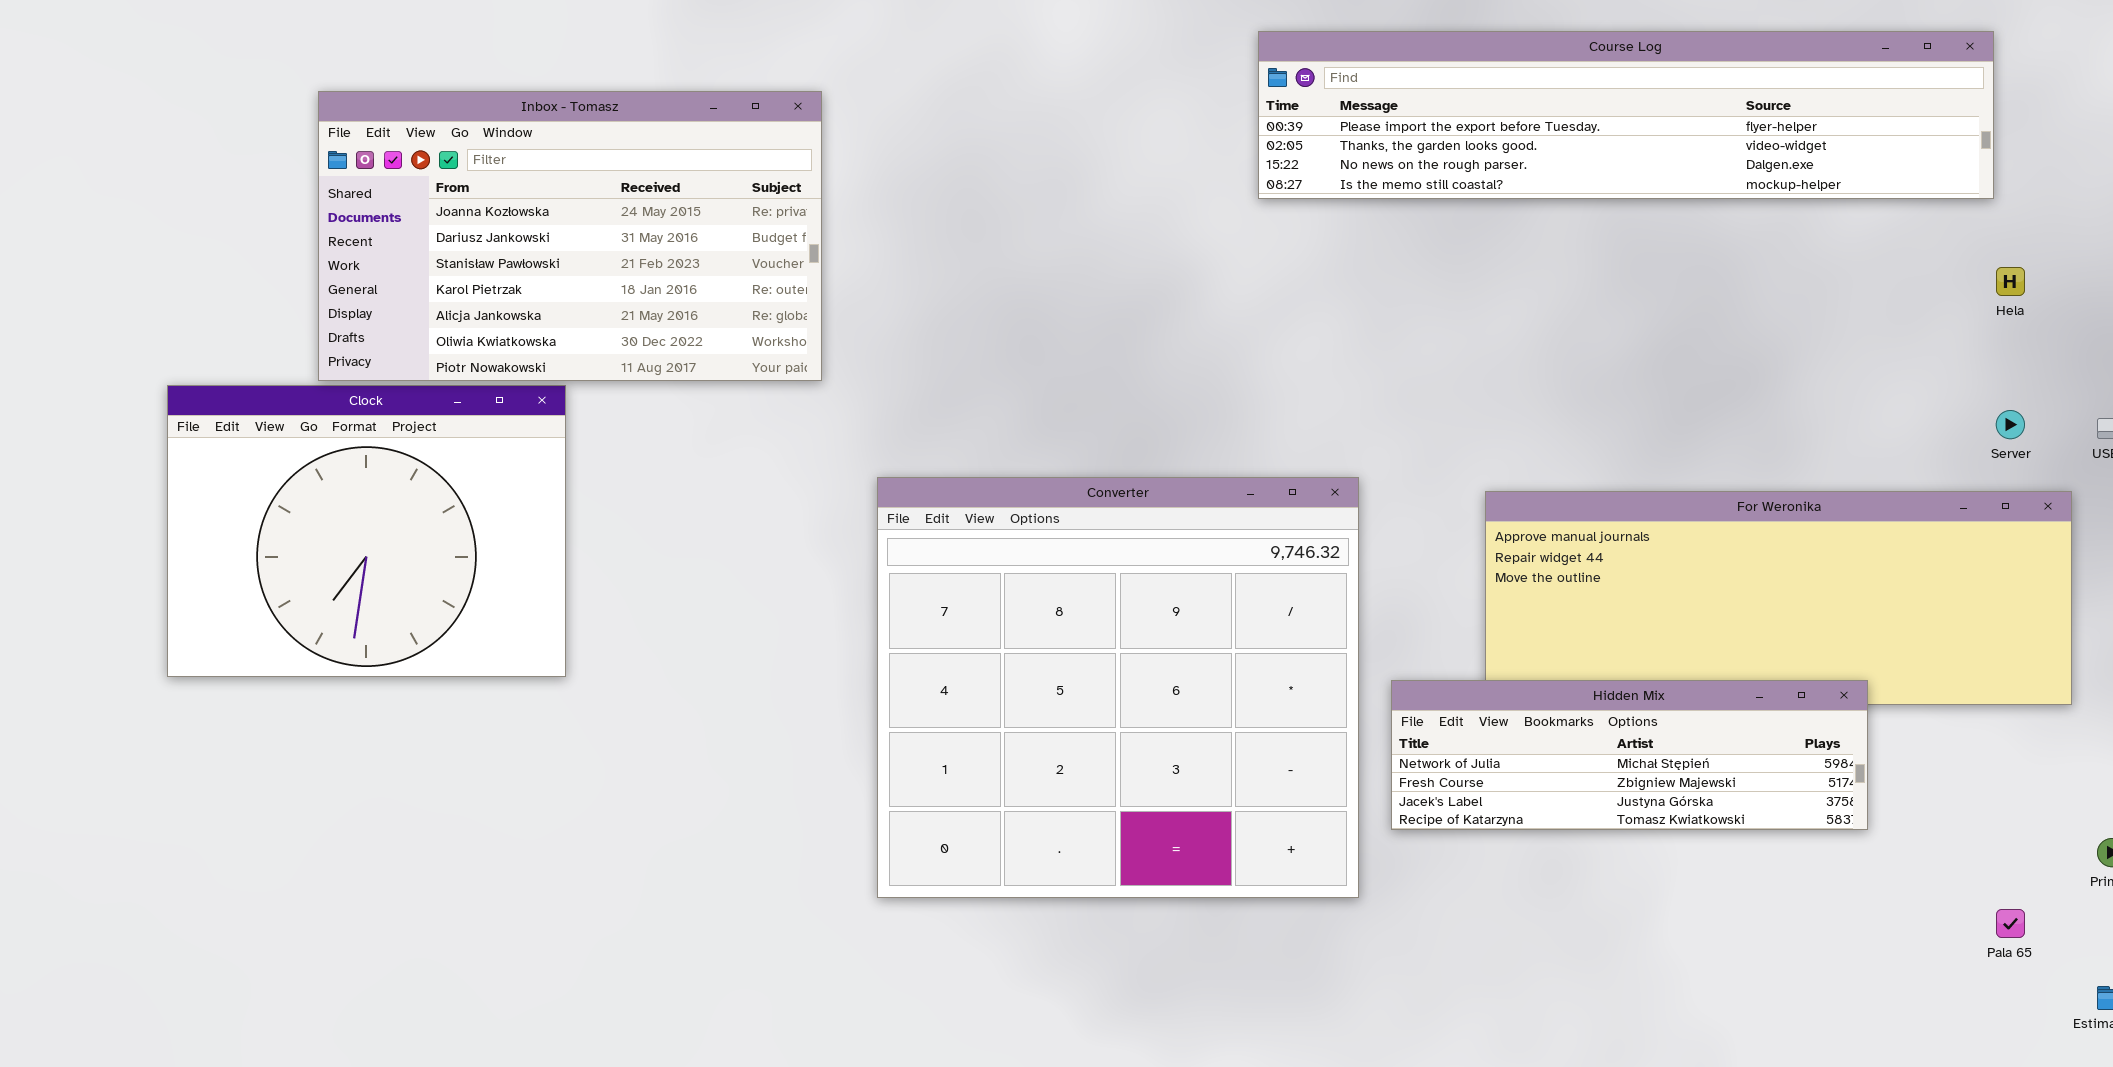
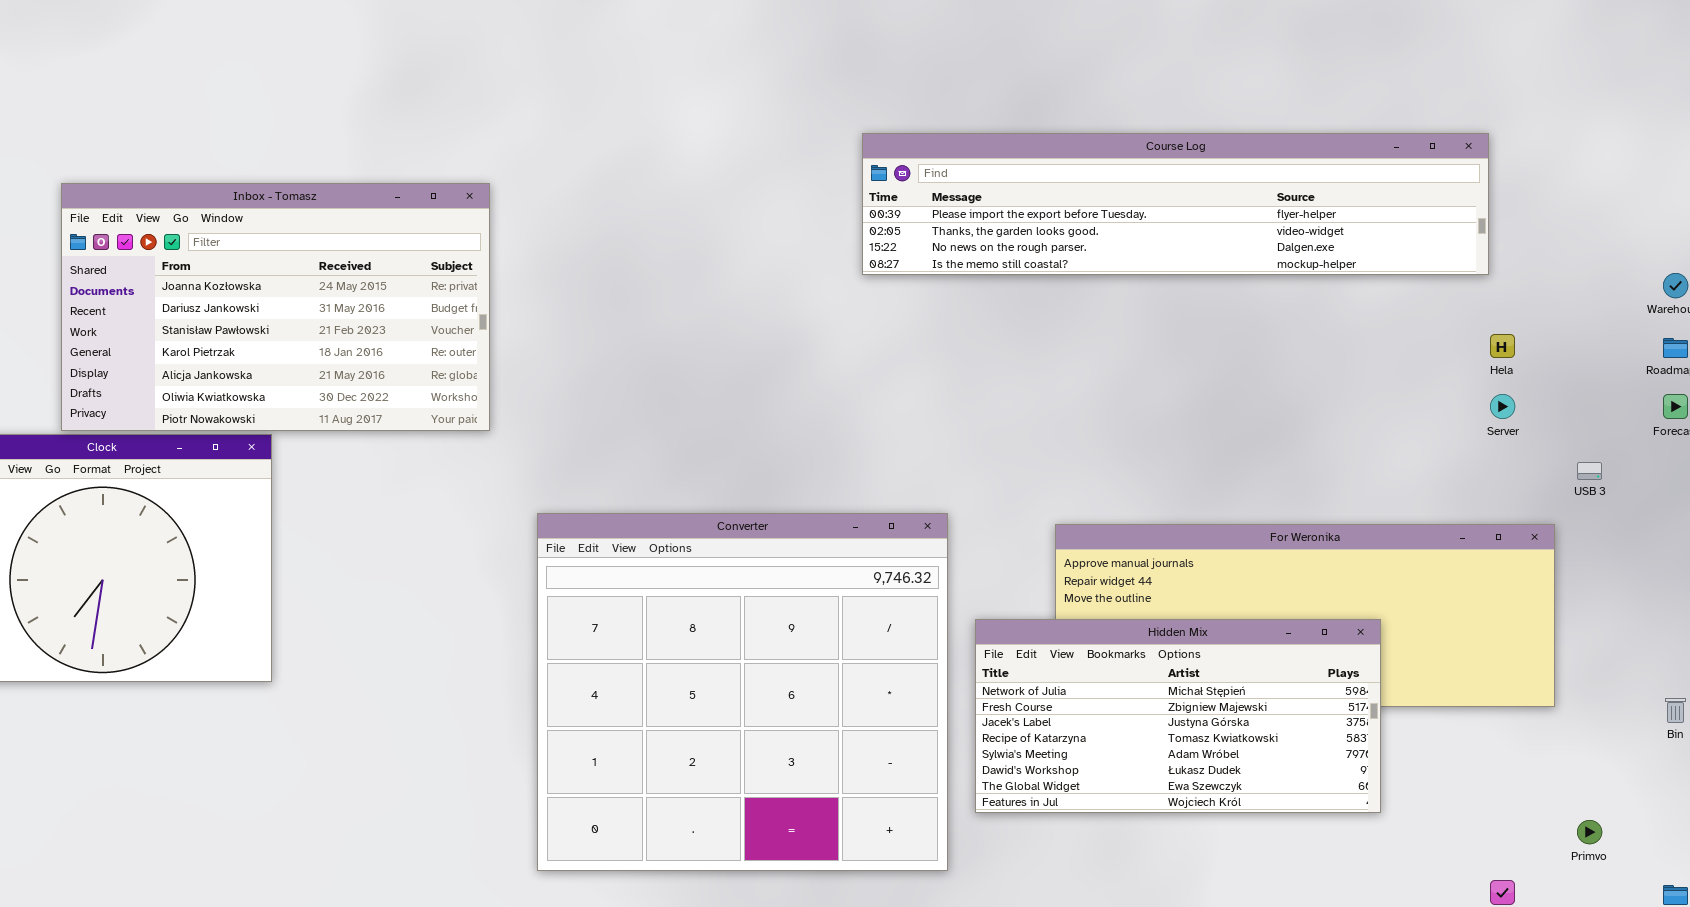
Server: [1996,410,2025,439] -> [1490,394,1515,419], moved
Hidden Mix: [1391,680,1868,830] -> [975,619,1381,813], resized

